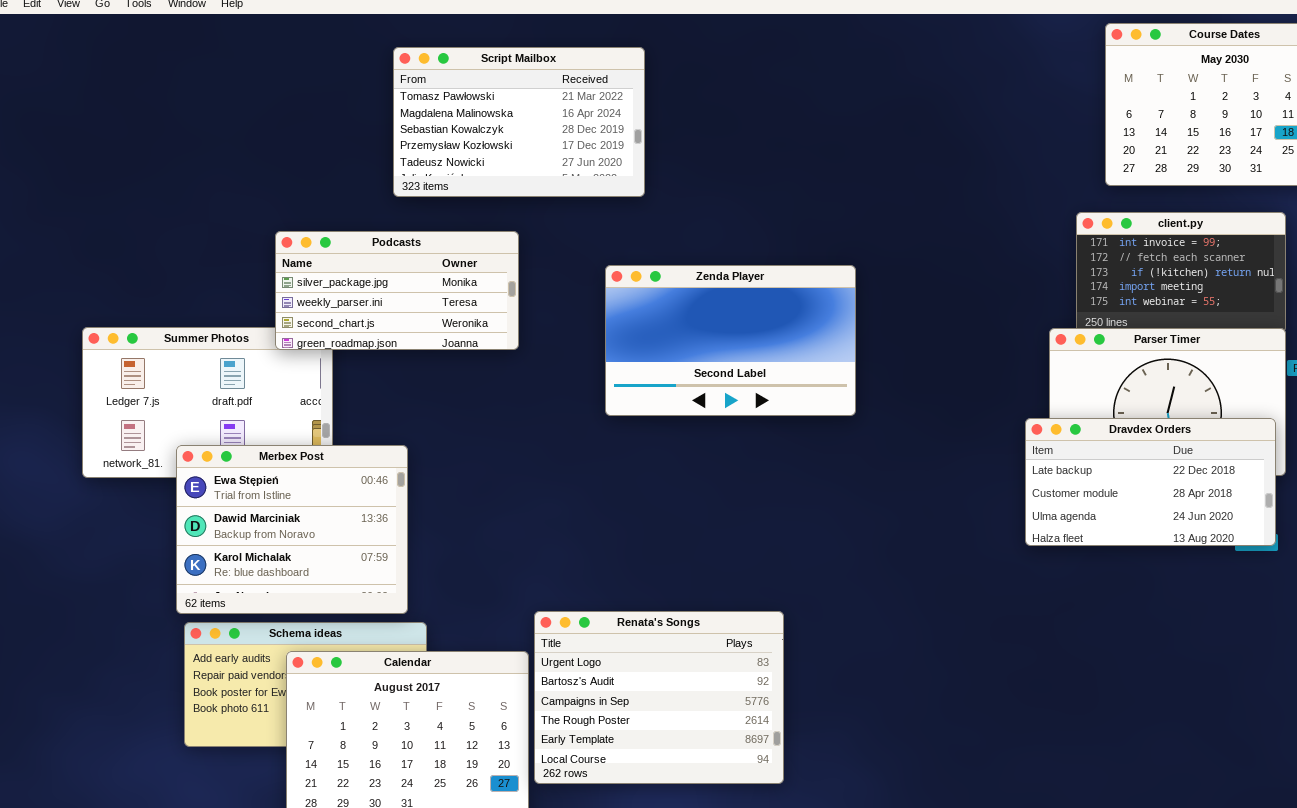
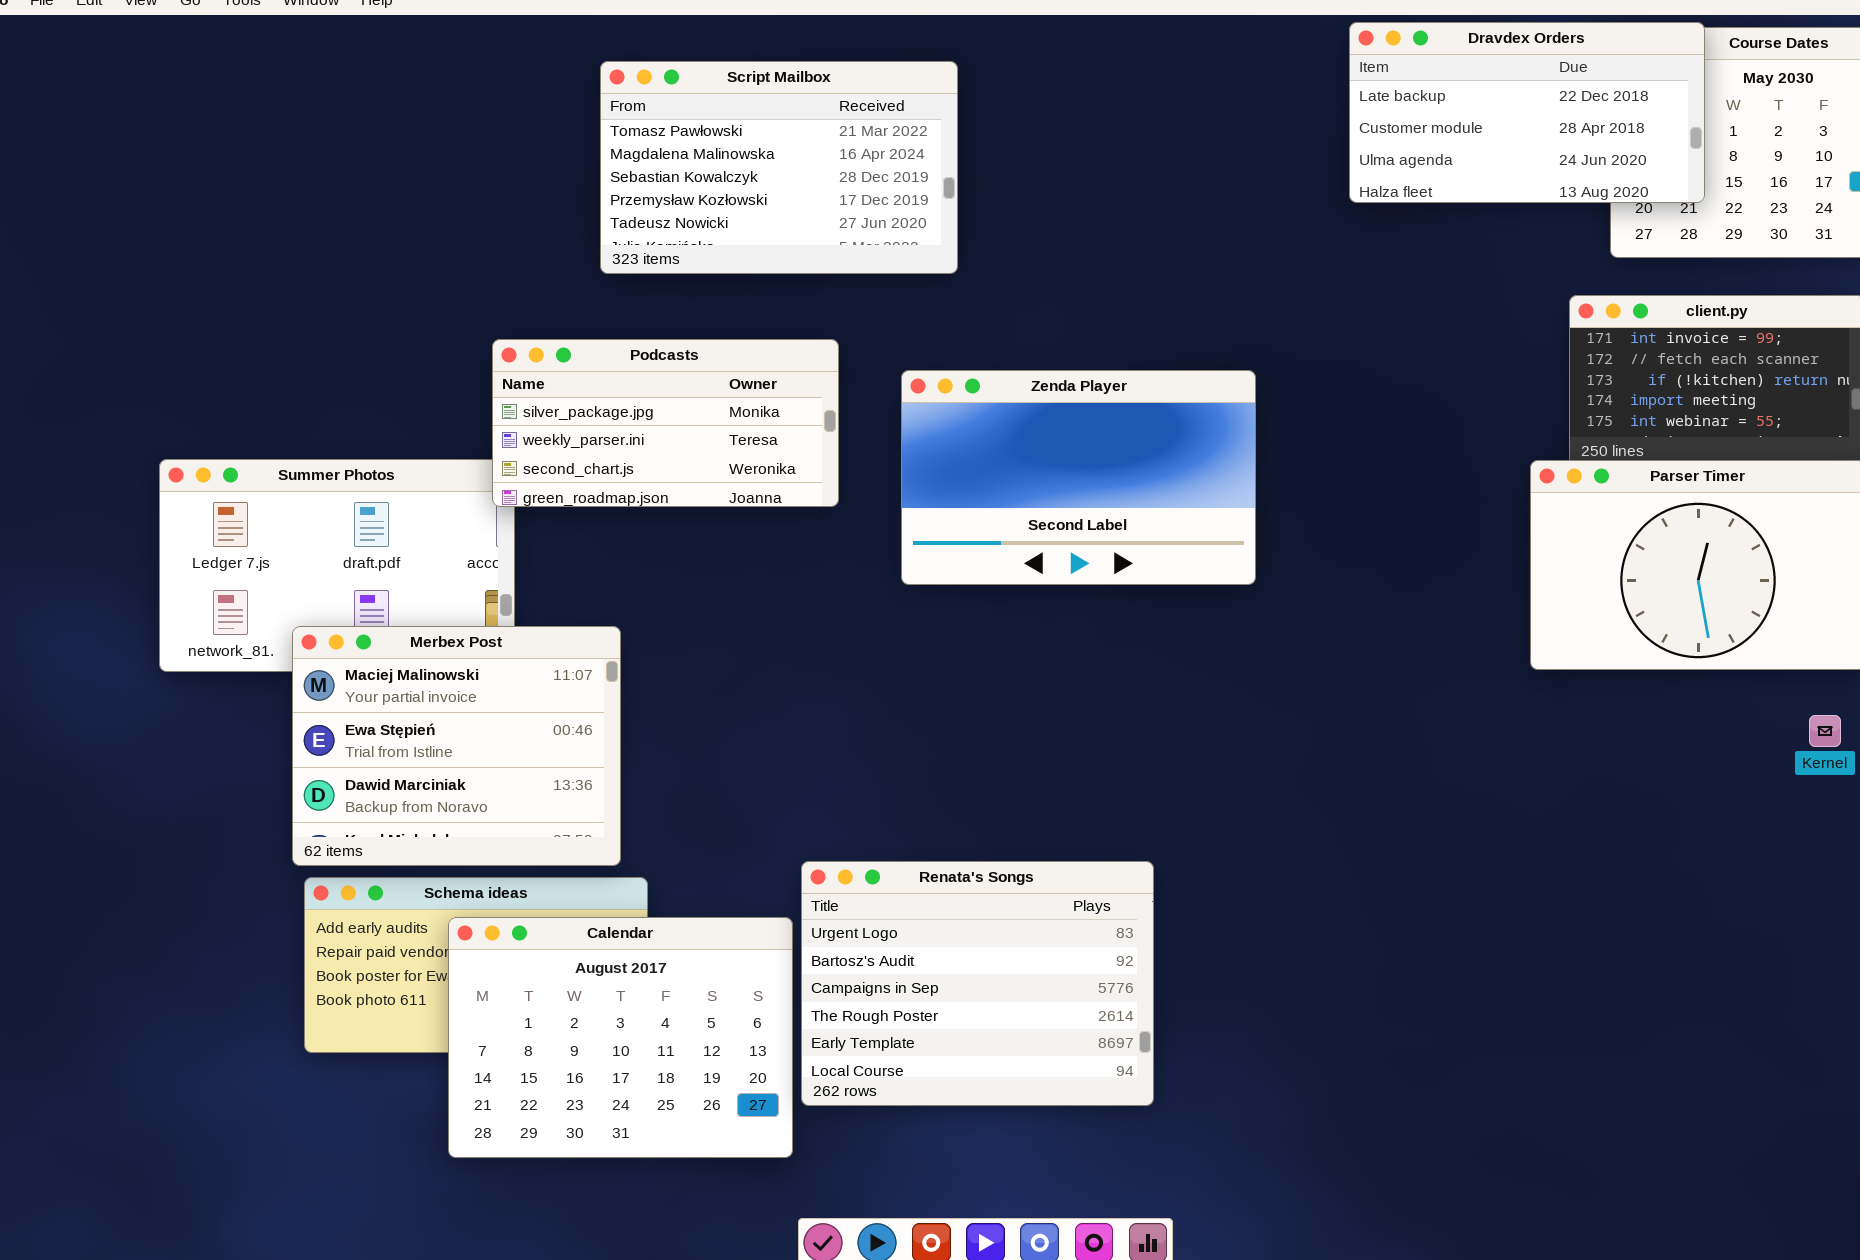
Podcasts: [275,231,519,350] -> [492,339,839,507], moved
Dravdex Orders: [1025,418,1276,546] -> [1349,22,1705,203], moved
Merbex Post: [176,445,408,614] -> [292,626,621,866], scrolled up 1 row

